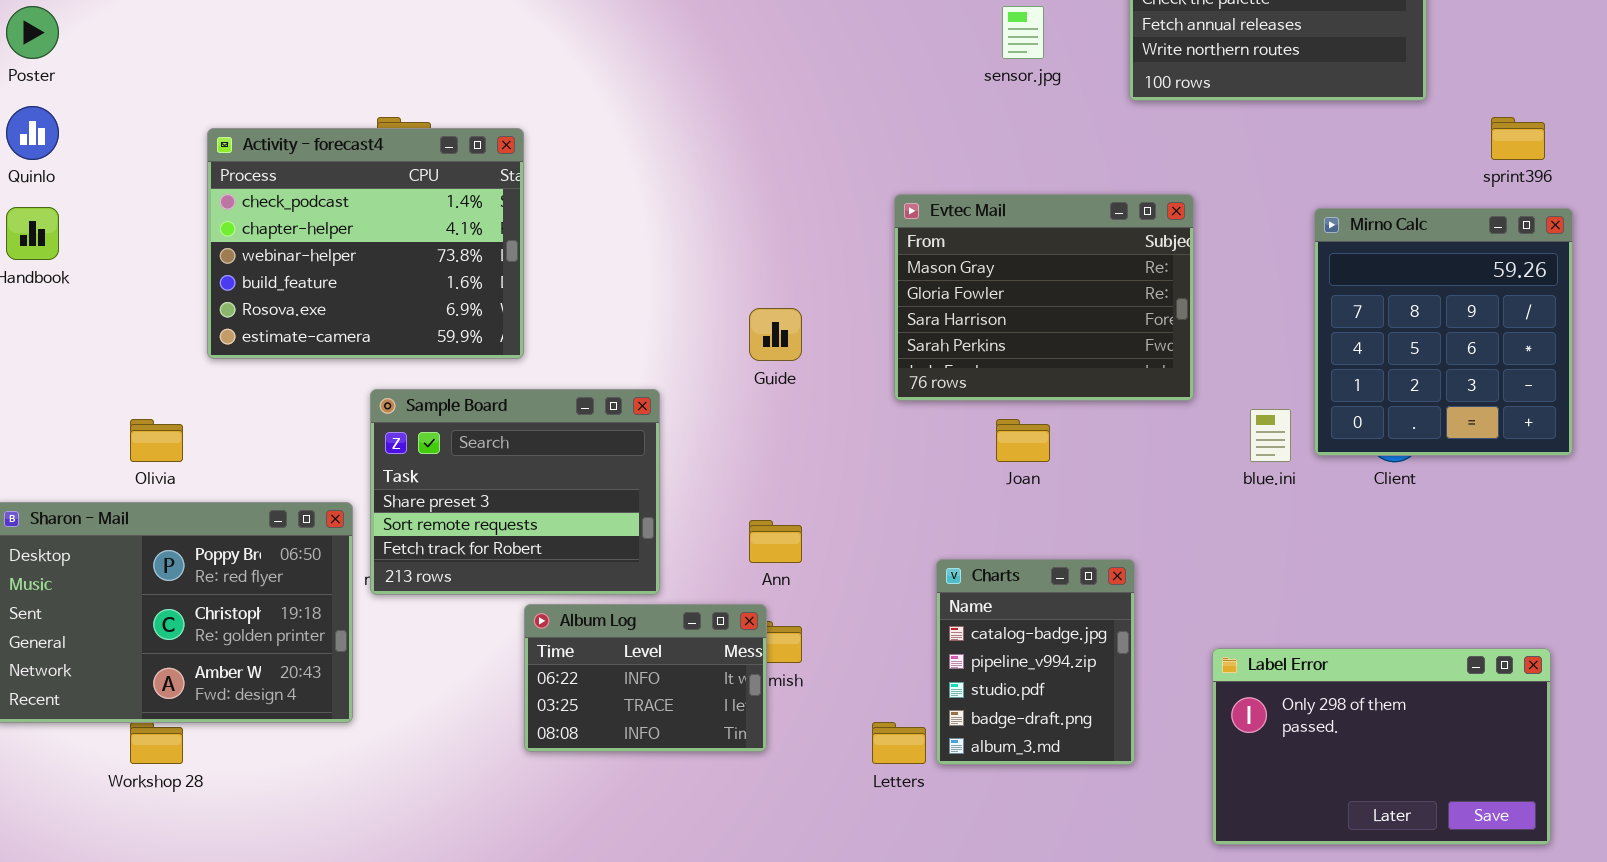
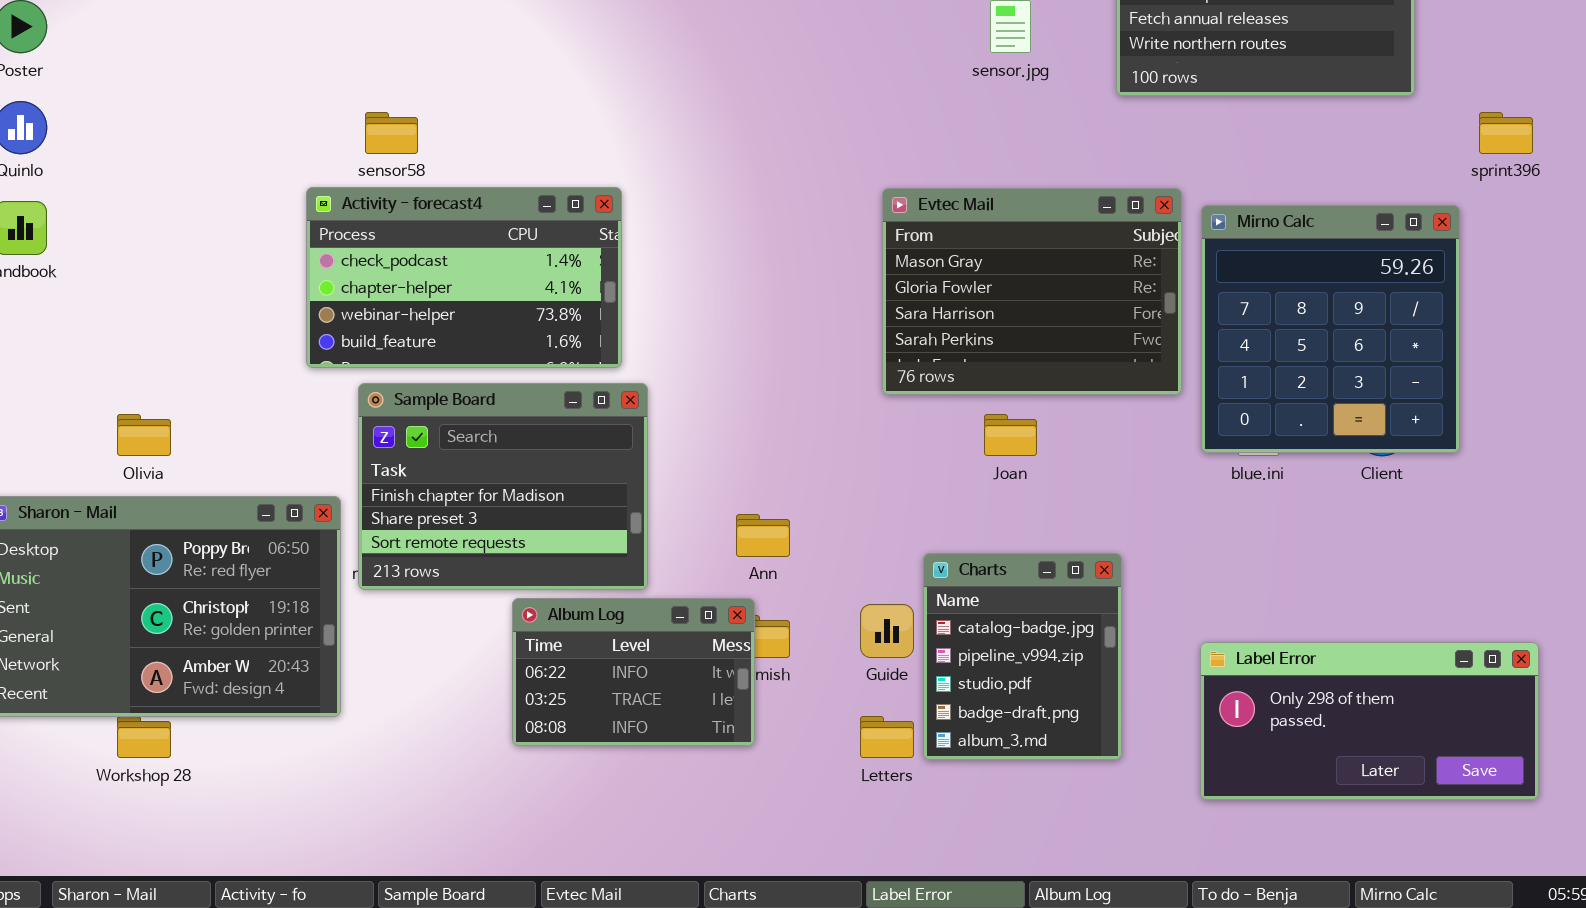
Activity - forecast4: [207,128,524,359] -> [306,187,622,368], moved, resized
Mirno Calc: [1314,208,1573,456] -> [1201,205,1460,453], moved
Guide: [749,308,802,361] -> [860,604,914,658], moved
Sample Board: [370,389,660,595] -> [358,383,648,590], scrolled up 1 row
Label Error: [1212,648,1551,845] -> [1200,642,1539,800], resized

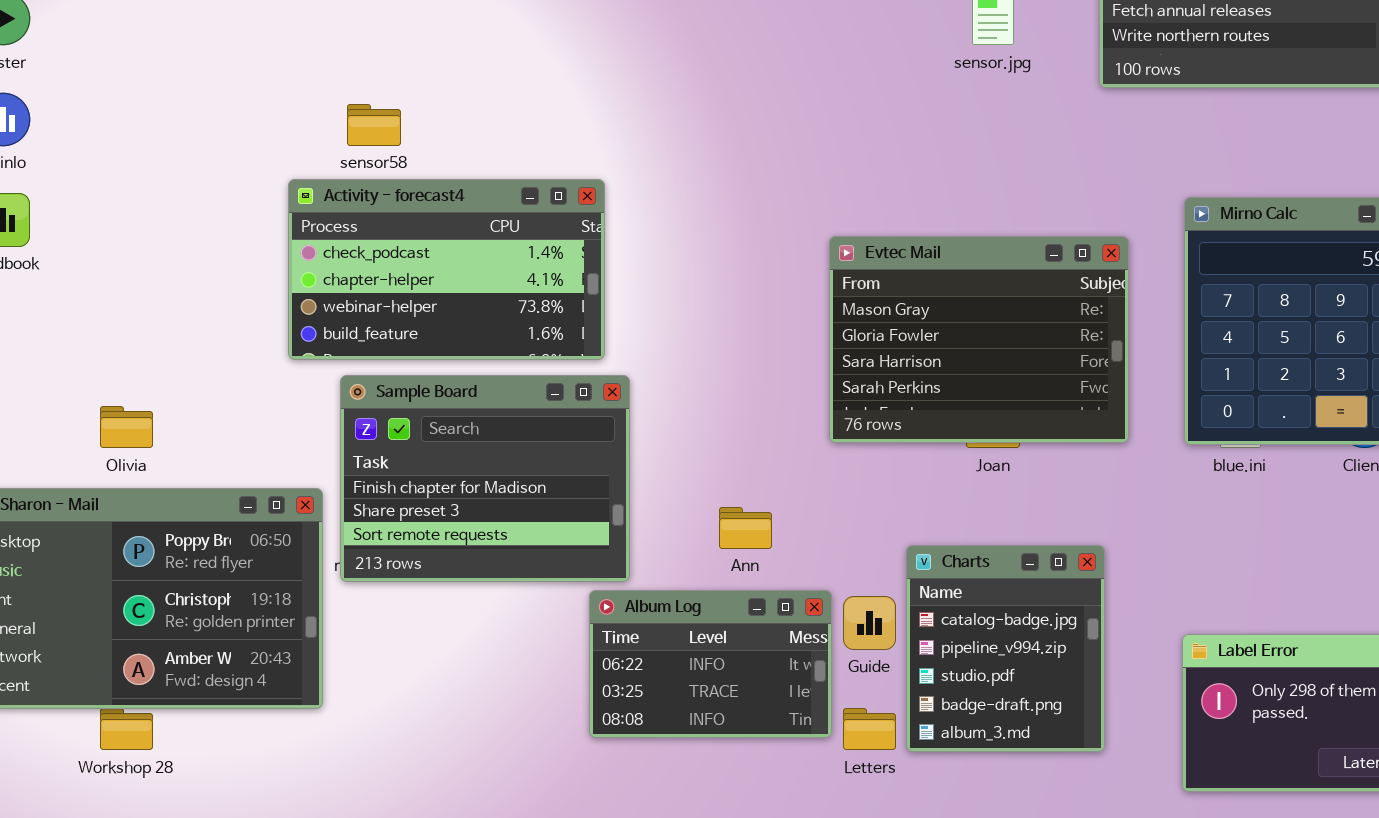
Evtec Mail: [882,188,1182,395] -> [829,236,1129,443], moved
Album Log: [512,598,755,746] -> [589,590,832,738], moved

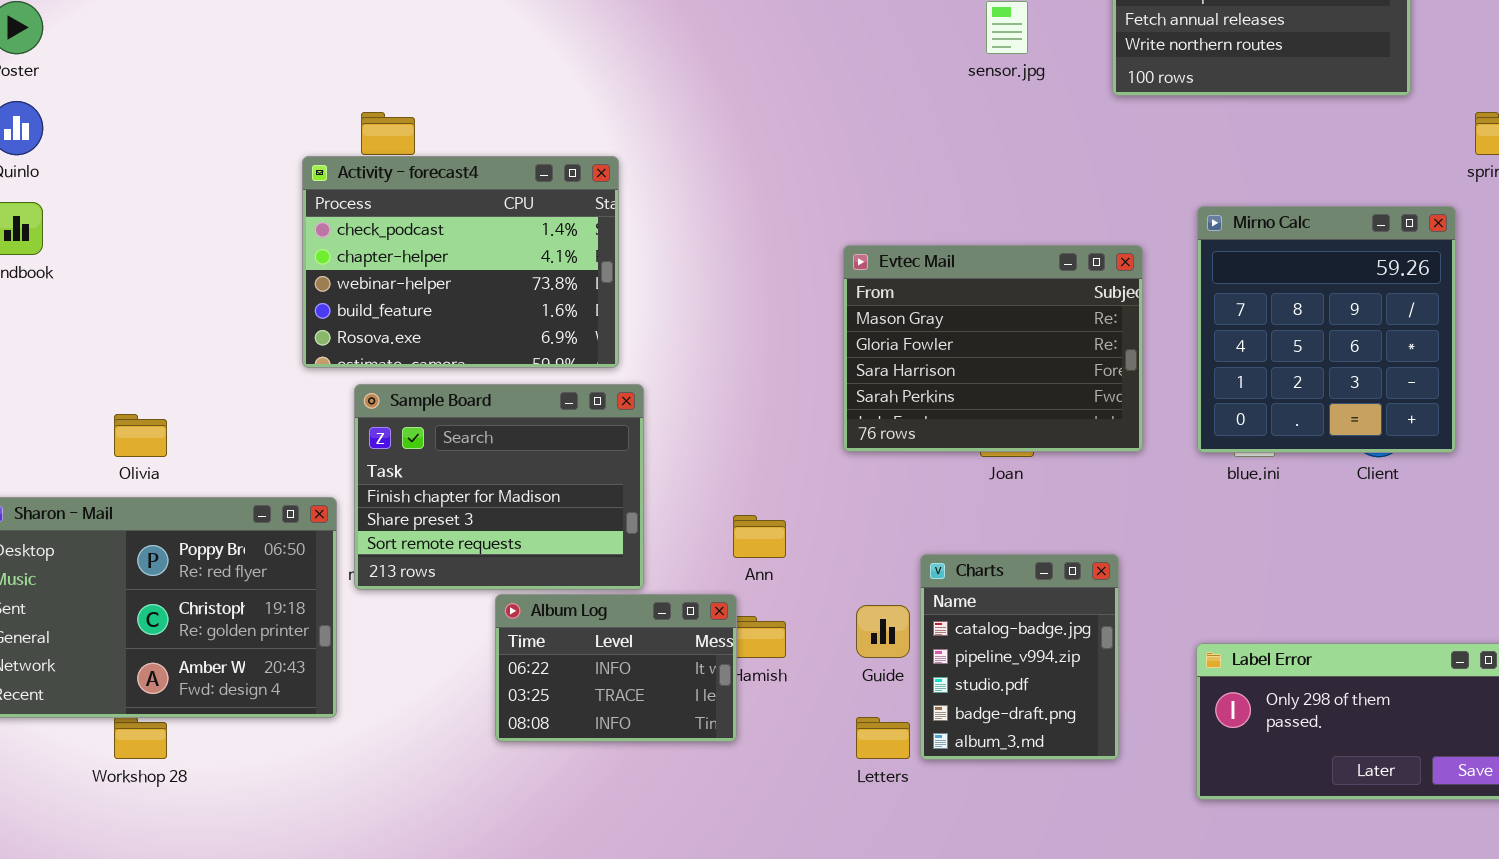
Activity - forecast4: [288,179,605,360] -> [302,156,619,368], resized
Album Log: [589,590,832,738] -> [495,594,737,742], moved

